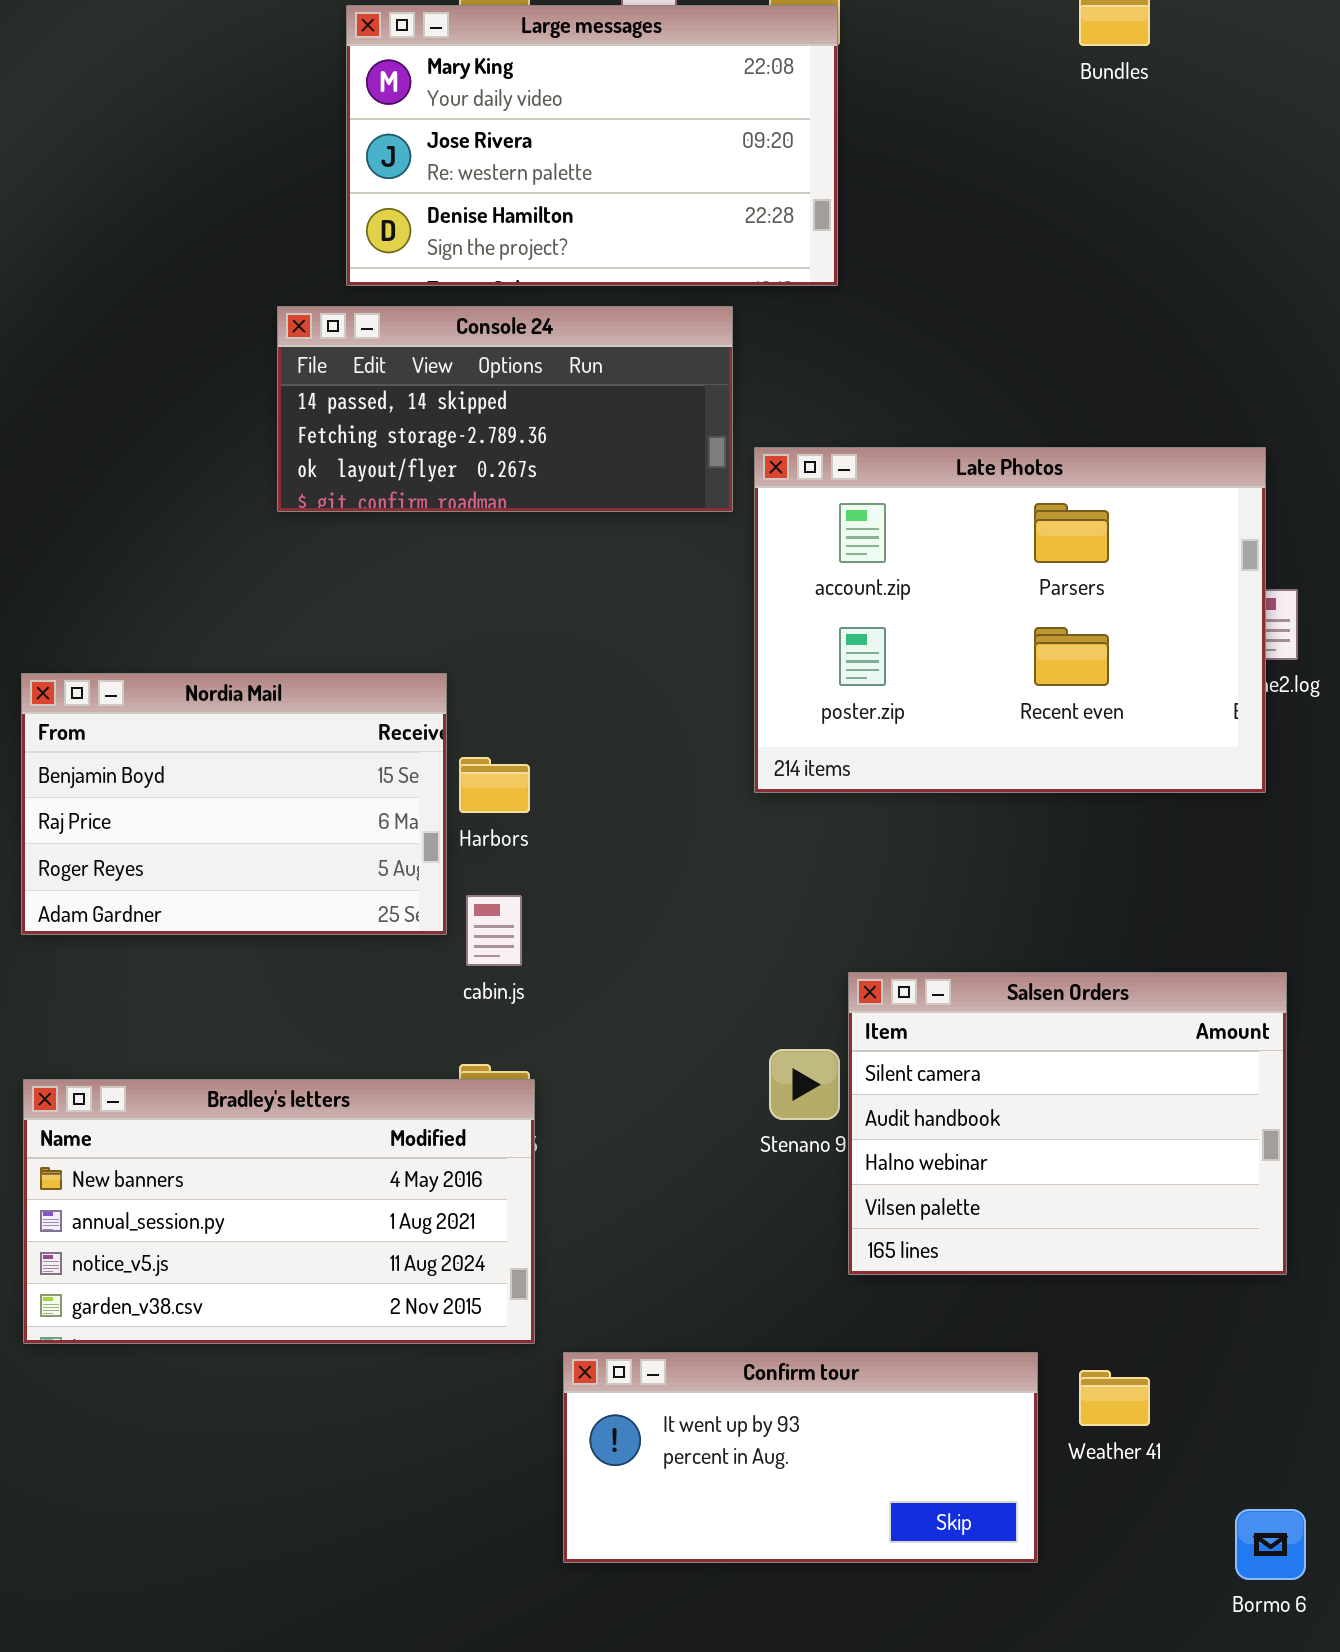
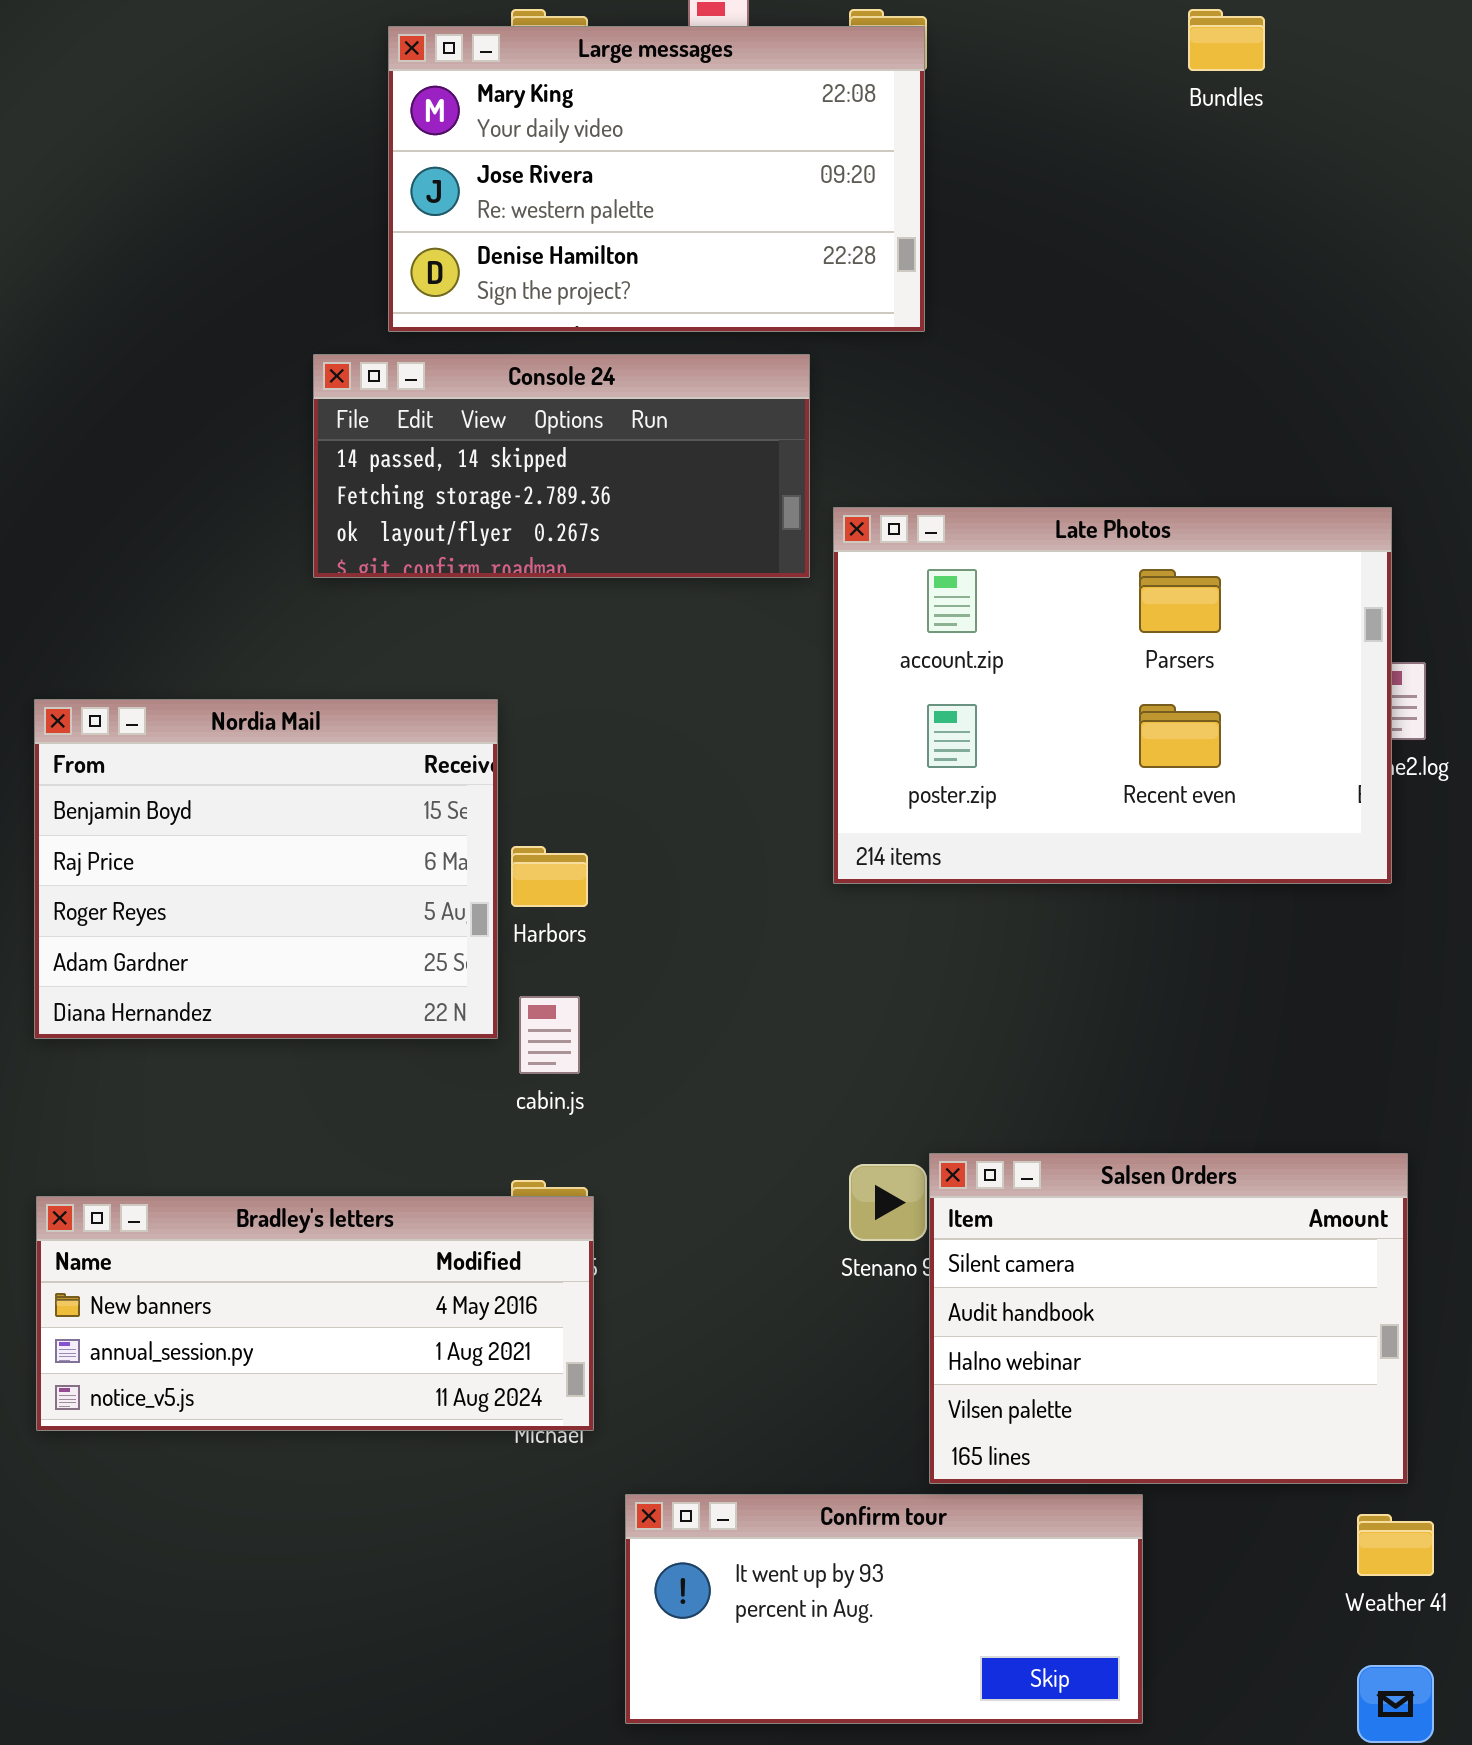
Nordia Mail: [21,673,447,935] -> [34,699,498,1039], resized
Salsen Orders: [848,972,1287,1275] -> [929,1153,1408,1484], moved
Bradley's letters: [23,1079,535,1344] -> [36,1196,594,1431], resized
Weather 41: [1079,1370,1150,1426] -> [1357,1514,1434,1576], moved

